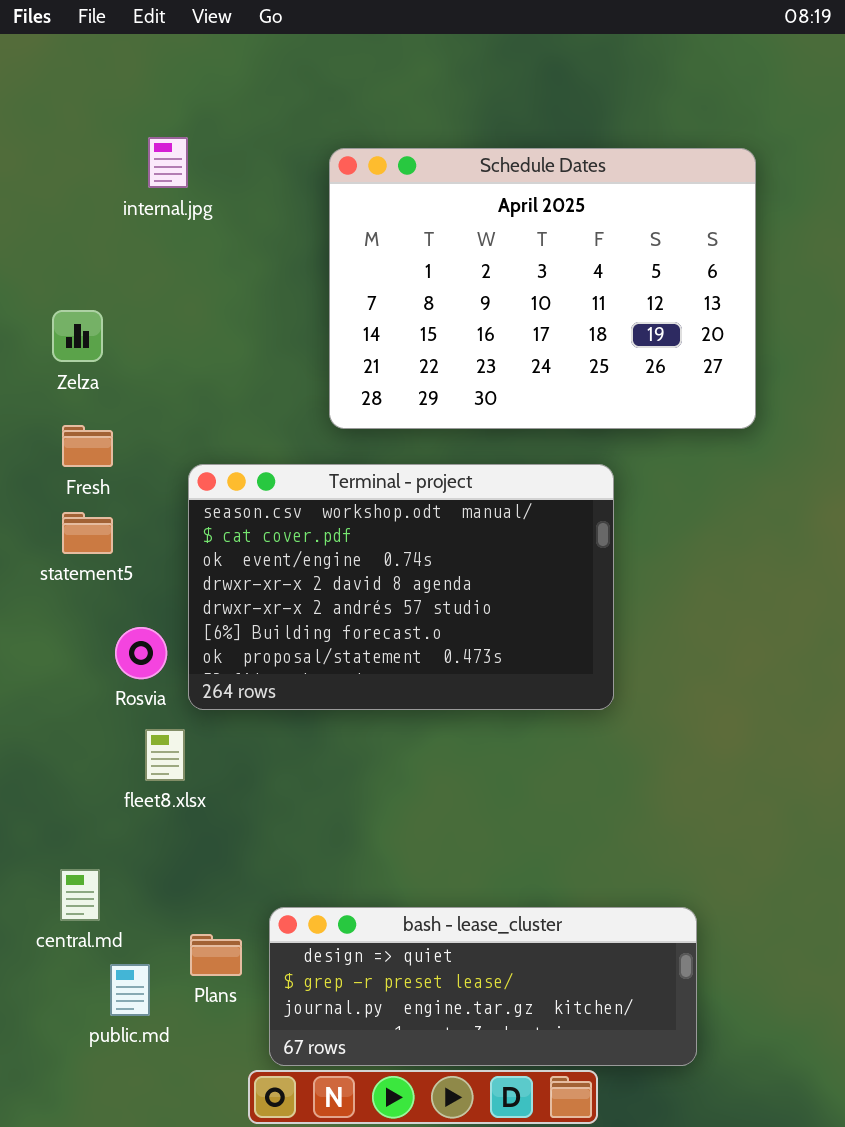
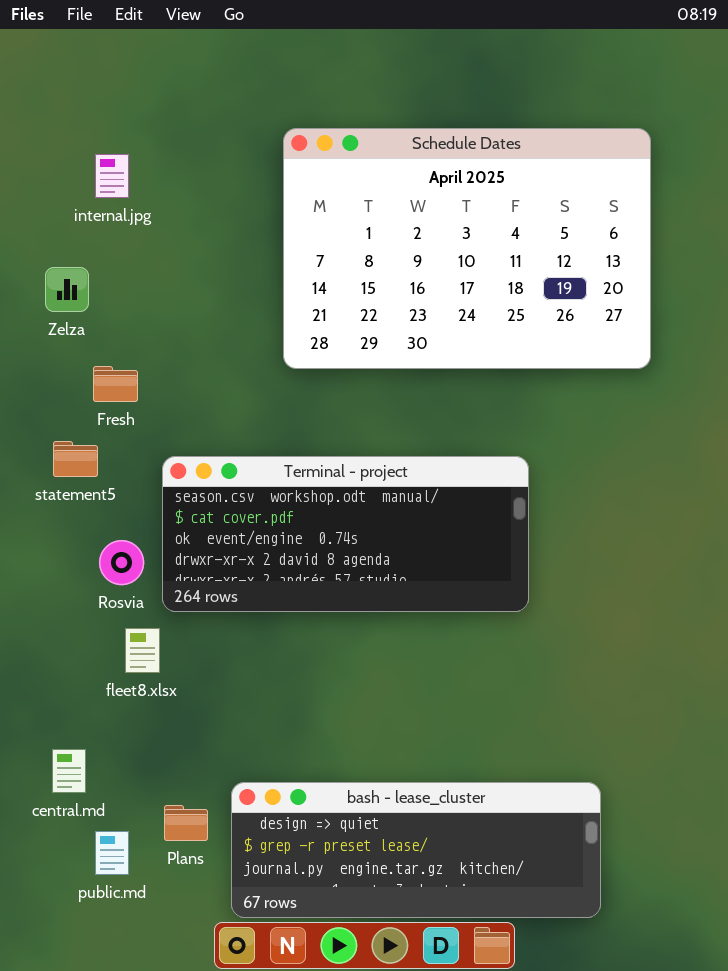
internal.jpg: [148,137,188,188] -> [95,154,129,198], moved
Fresh: [62,425,113,467] -> [93,366,138,402], moved
Terminal - project: [188,464,614,710] -> [162,456,529,612], resized

